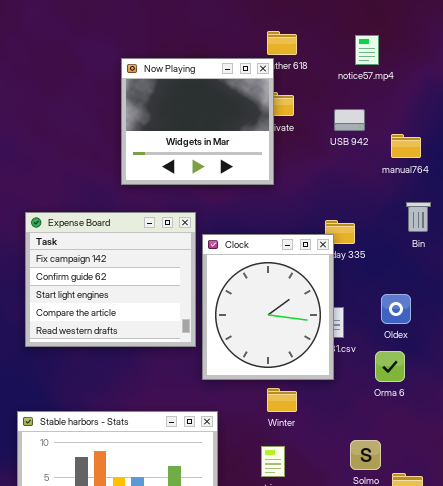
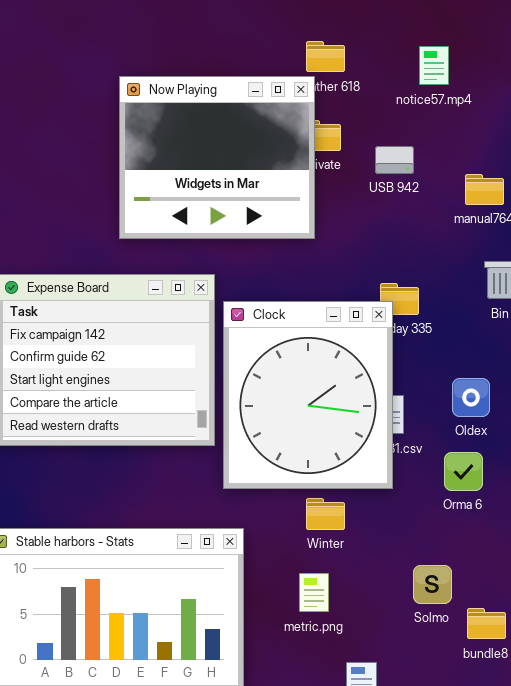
USB 942: [334,109,365,131] -> [375,146,414,174], moved

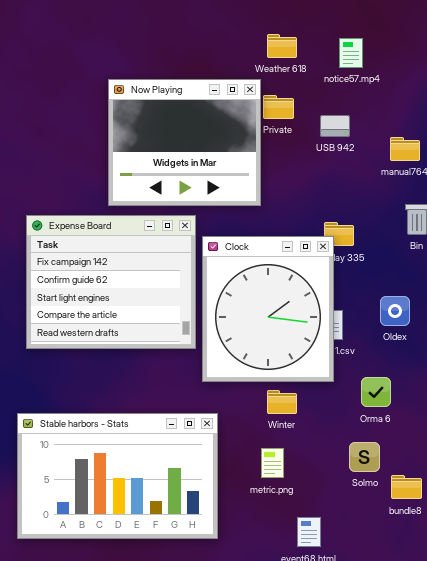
notice57.mp4: [419,46,449,85] -> [339,38,363,68], moved
Now Playing: [119,76,315,239] -> [108,79,261,206], moved
Orma 6: [444,452,483,491] -> [361,377,391,407], moved

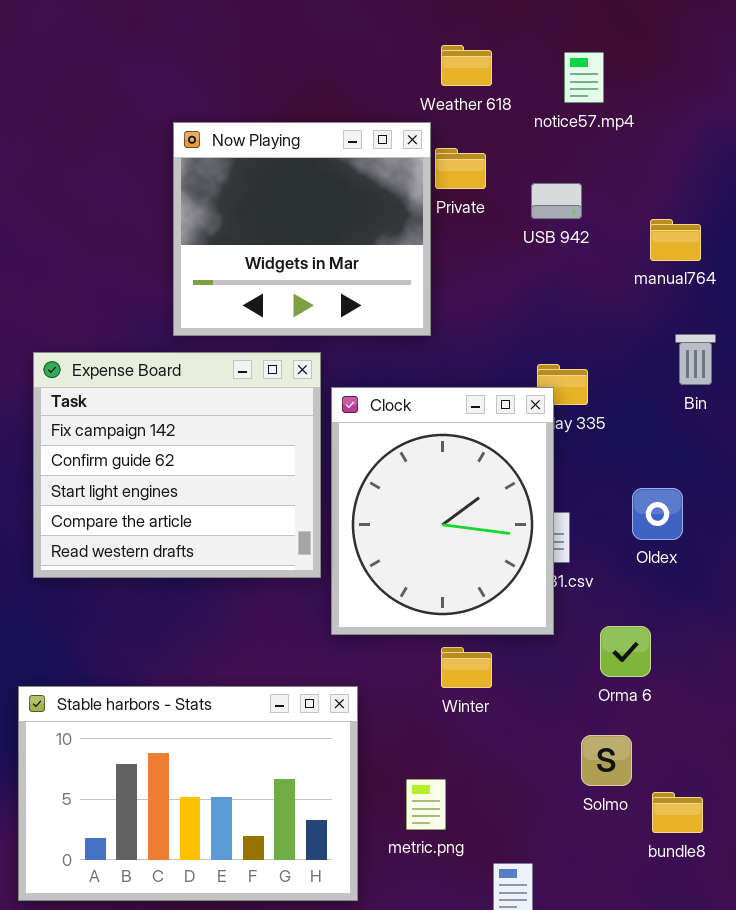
metric.png: [261,448,284,478] -> [406,779,446,830], moved

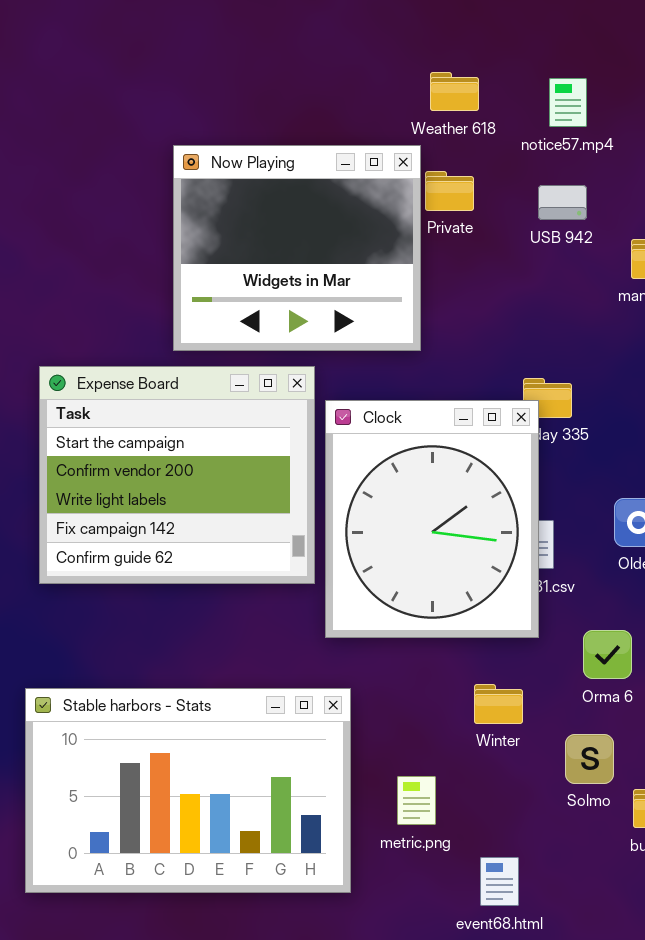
USB 942: [531,183,582,219] -> [538,185,587,220], moved
Expense Board: [33,352,321,578] -> [39,366,315,584], scrolled up 3 rows
Winter: [441,647,492,688] -> [474,684,523,724], moved

